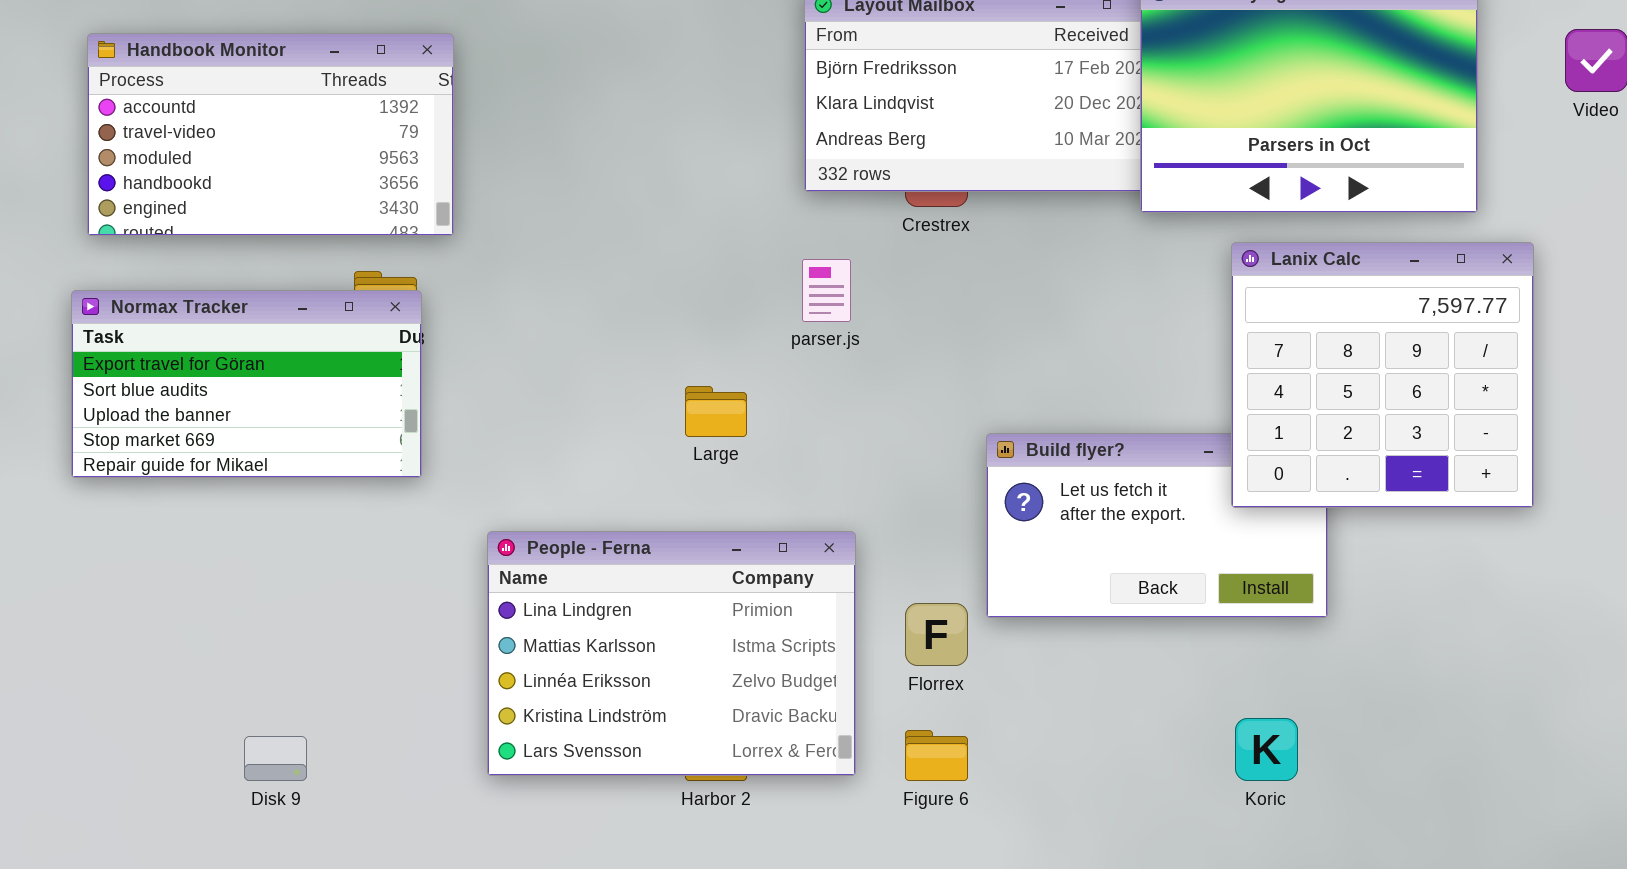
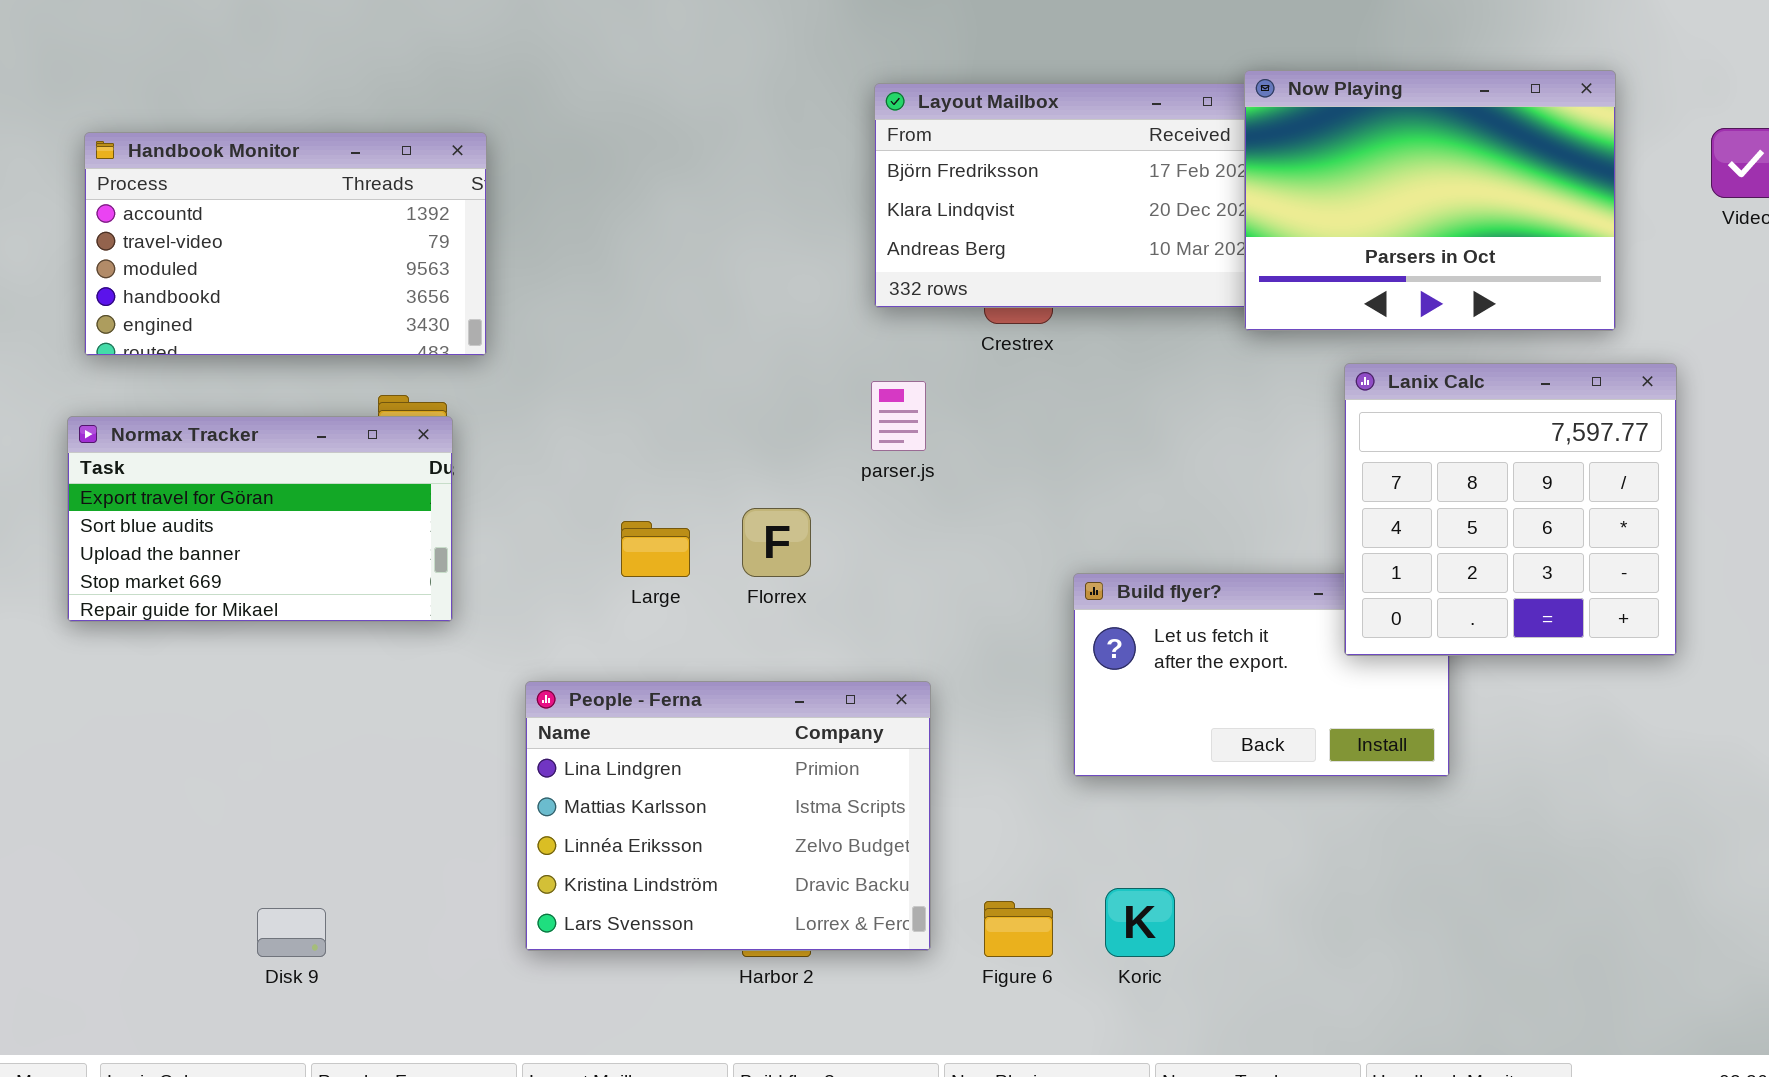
Large: [685,386,747,437] -> [621,521,690,577], moved
Florrex: [905,603,968,666] -> [742,508,811,577], moved
Koric: [1235,718,1298,781] -> [1105,888,1175,957], moved

